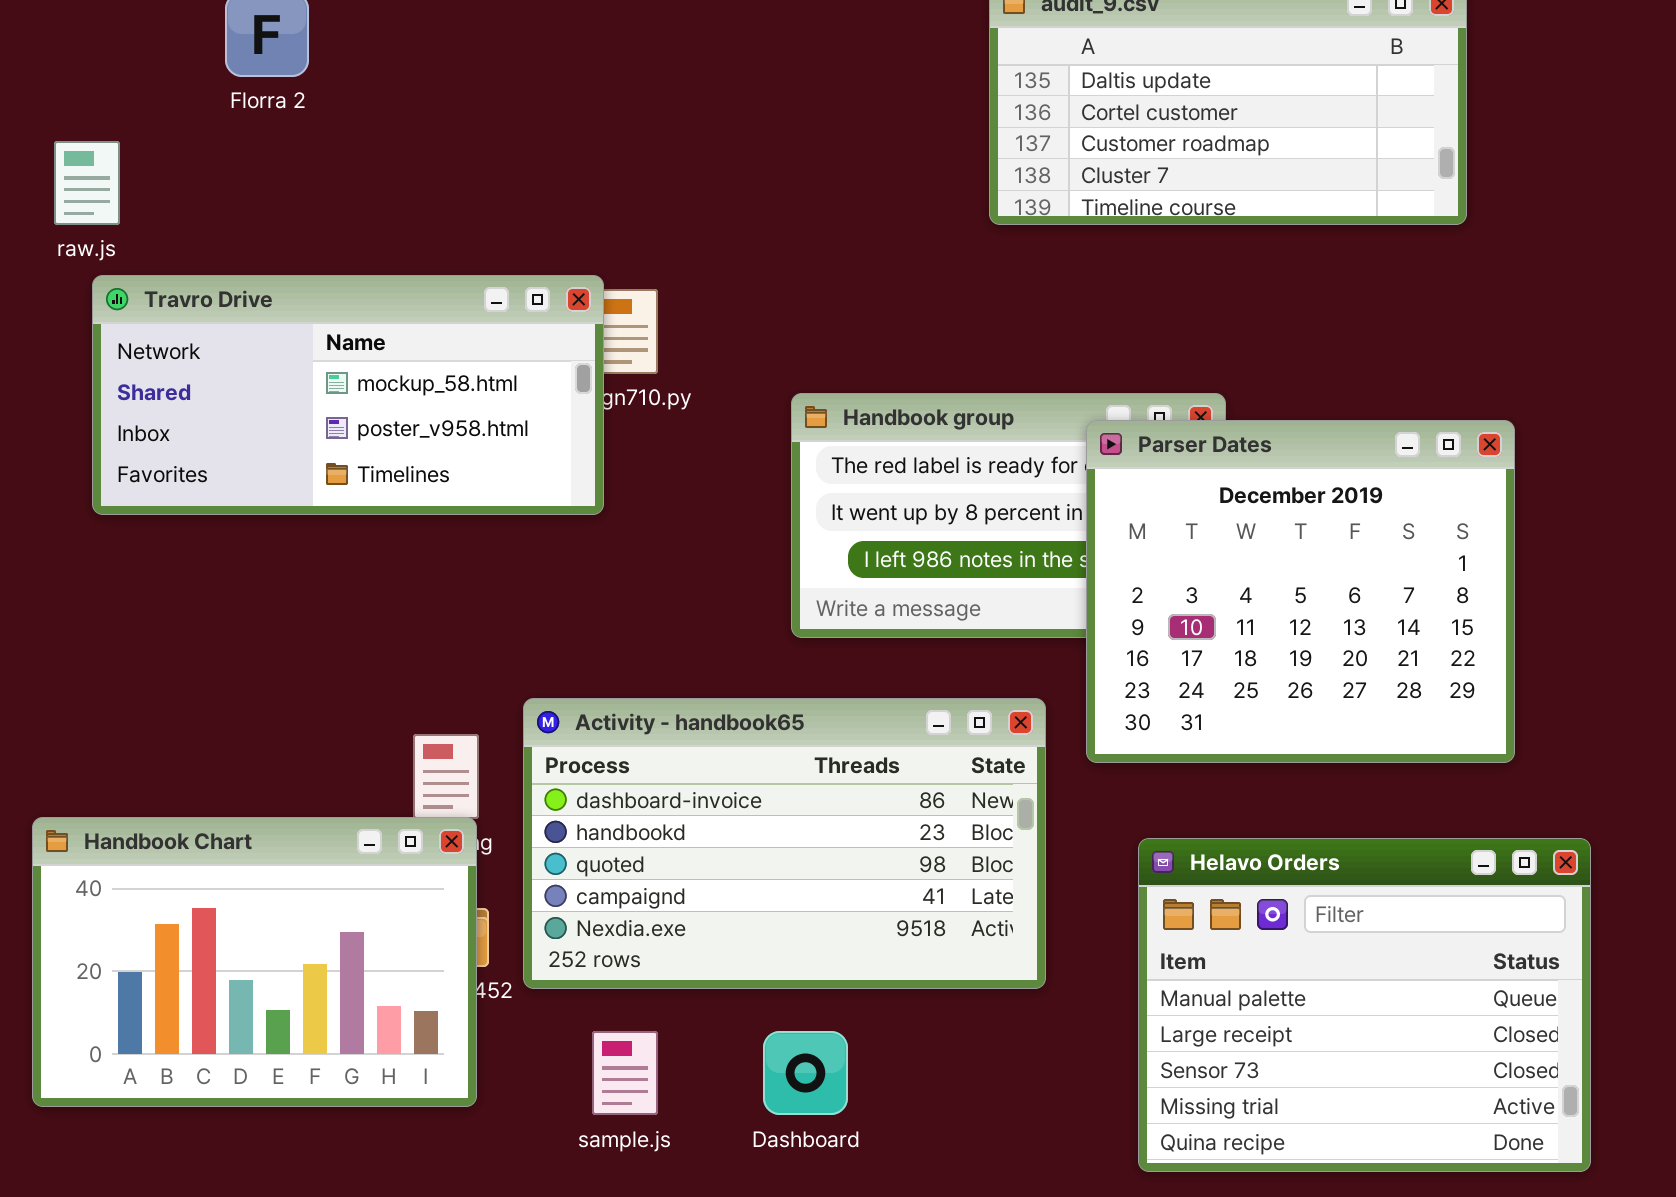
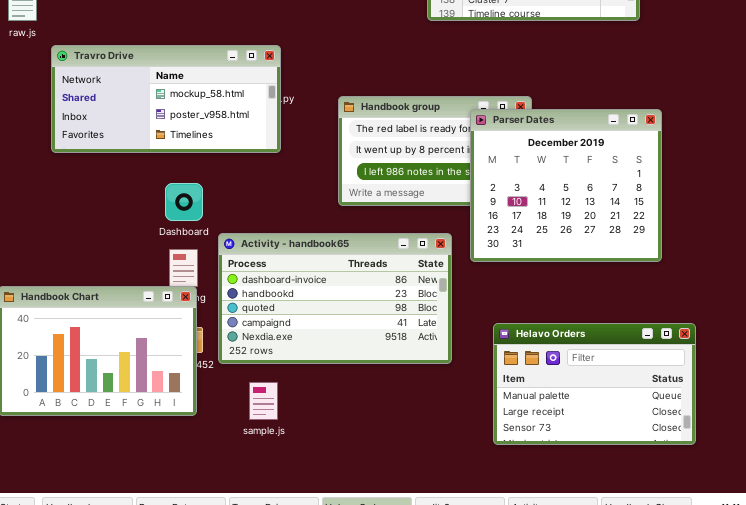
Travro Drive: [92,275,604,515] -> [51,45,281,153], moved
Helavo Orders: [1138,838,1591,1172] -> [493,323,696,445], resized
Dashboard: [763,1031,848,1115] -> [165,183,203,221], moved

